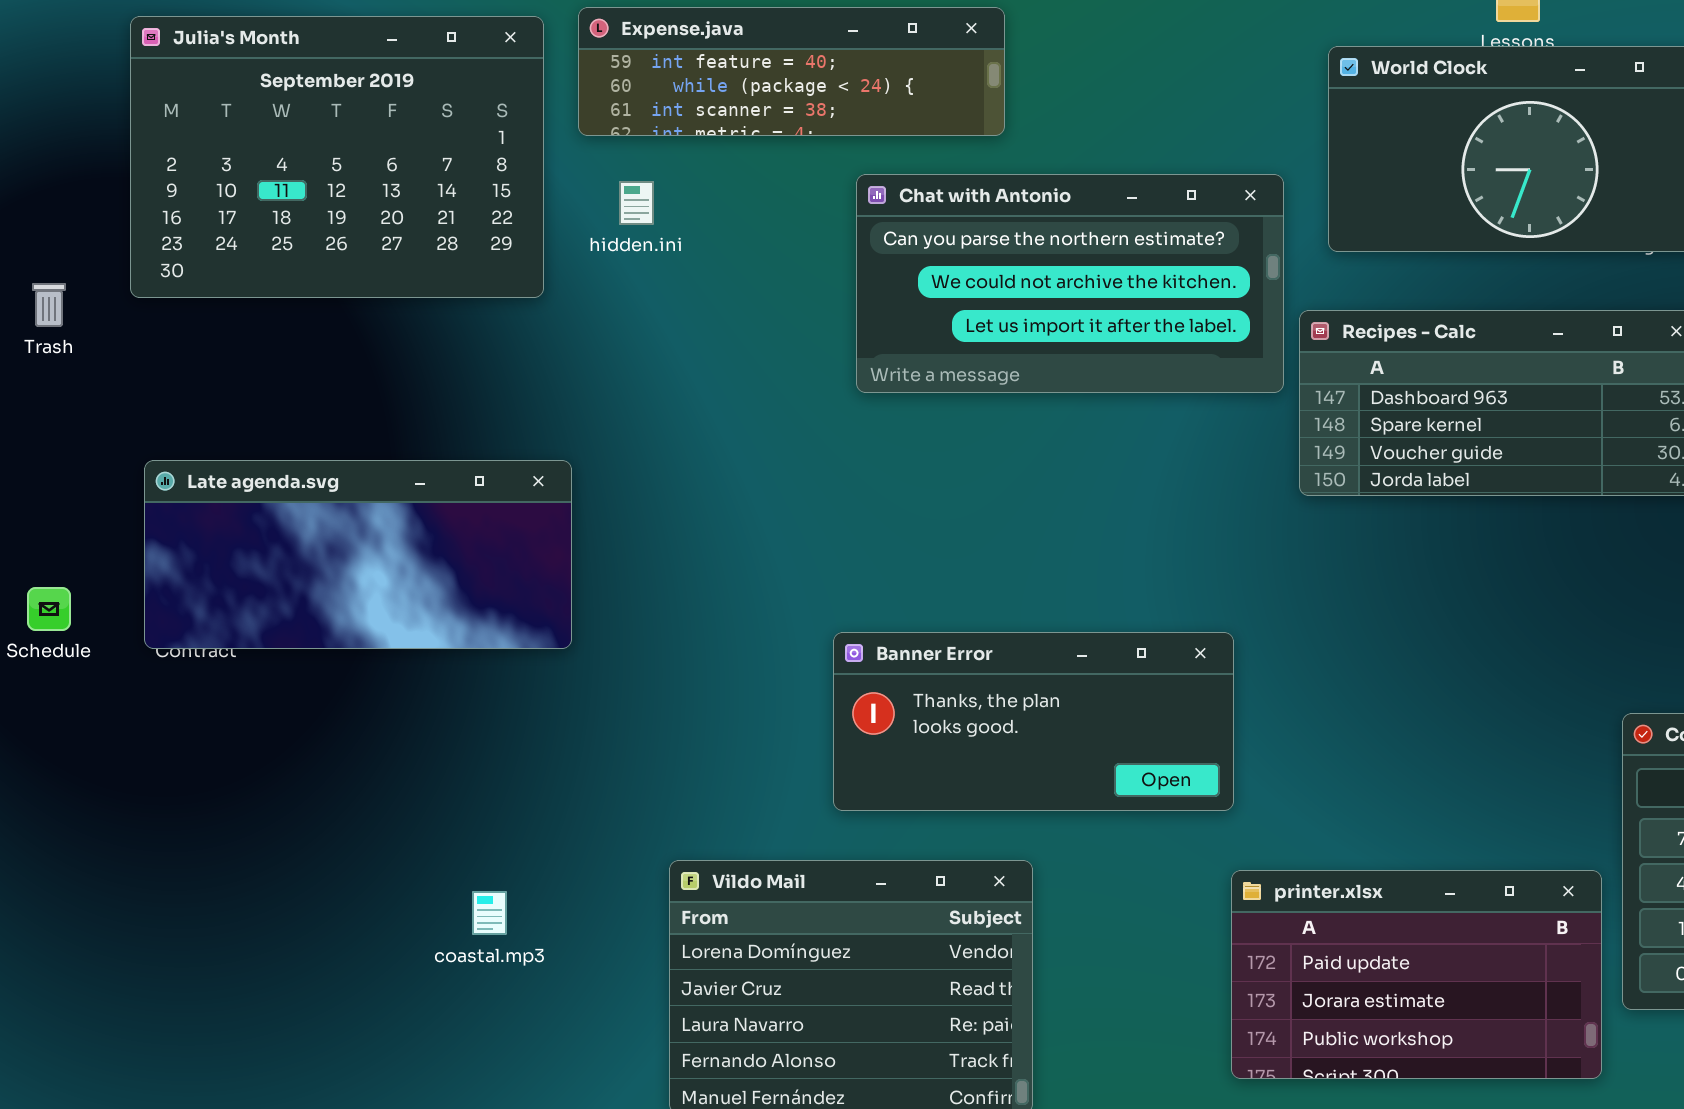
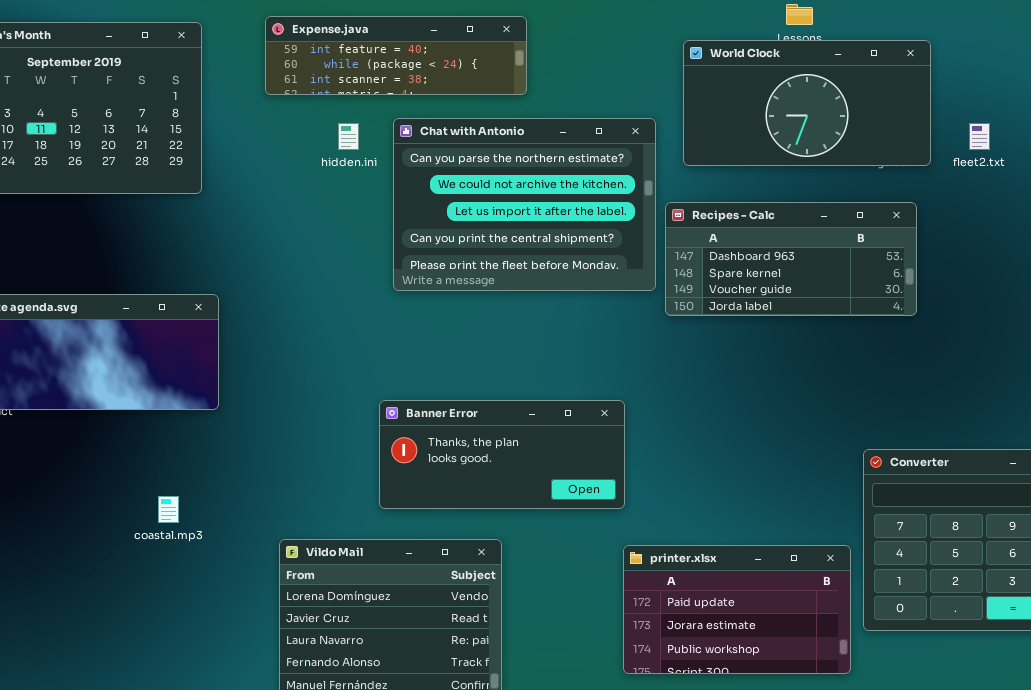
Expense.java: [578,7,1005,136] -> [265,16,527,95], moved
Chat with Antonio: [856,174,1284,393] -> [393,118,656,291], resized
hidden.ini: [619,181,654,225] -> [338,123,359,150], moved
coastal.mp3: [472,891,507,935] -> [158,496,179,523], moved

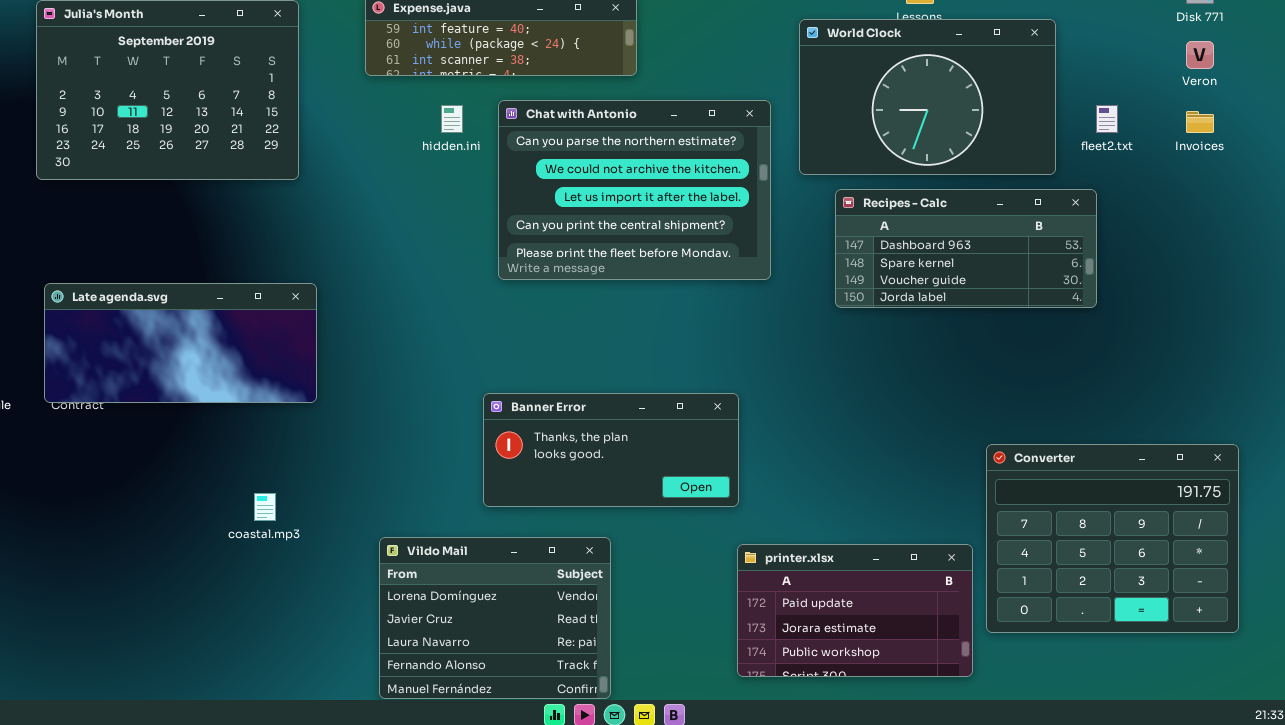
World Clock: [683,40,931,166] -> [799,19,1056,175], resized
Recipes - Calc: [665,202,917,316] -> [835,189,1097,308], moved

